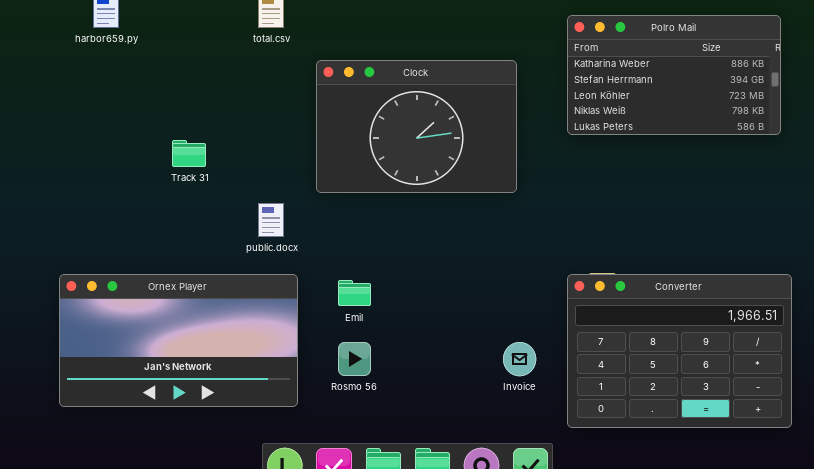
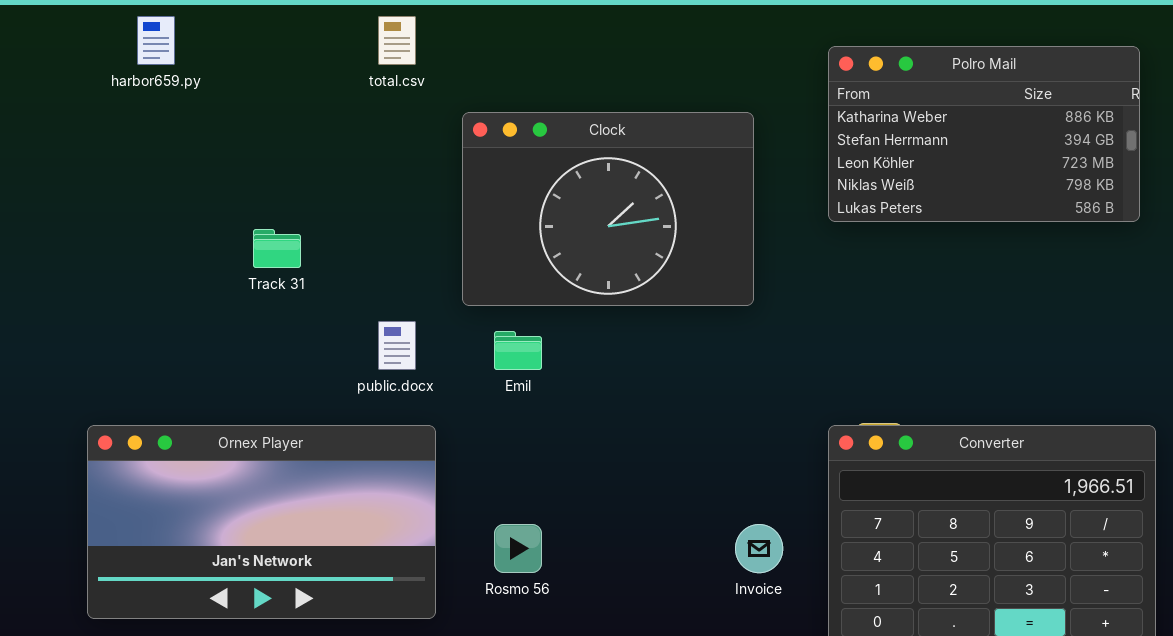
Emil: [338,280,371,306] -> [494,331,542,370], moved

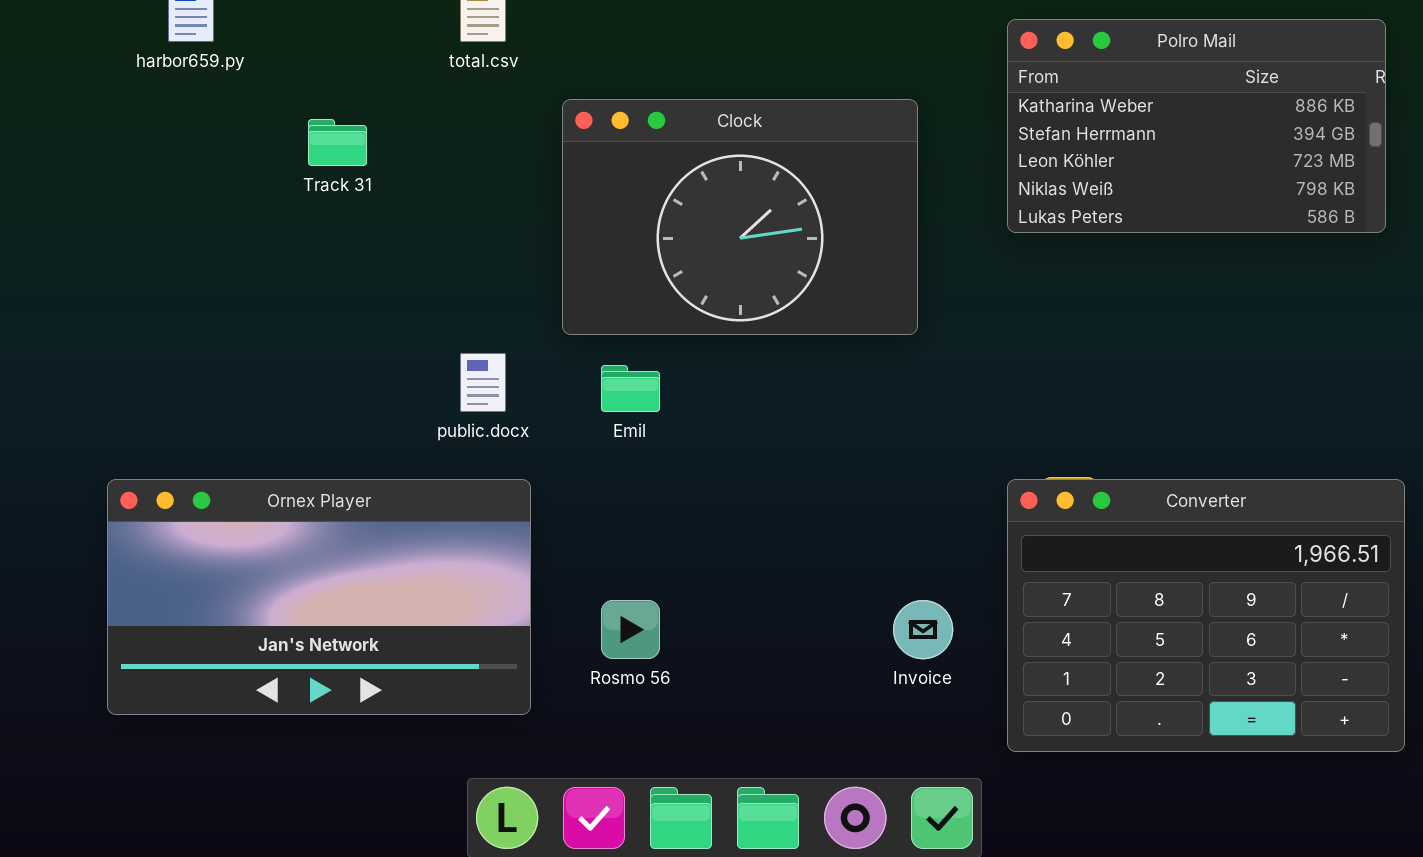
Track 31: [253,229,301,268] -> [308,119,367,166], moved

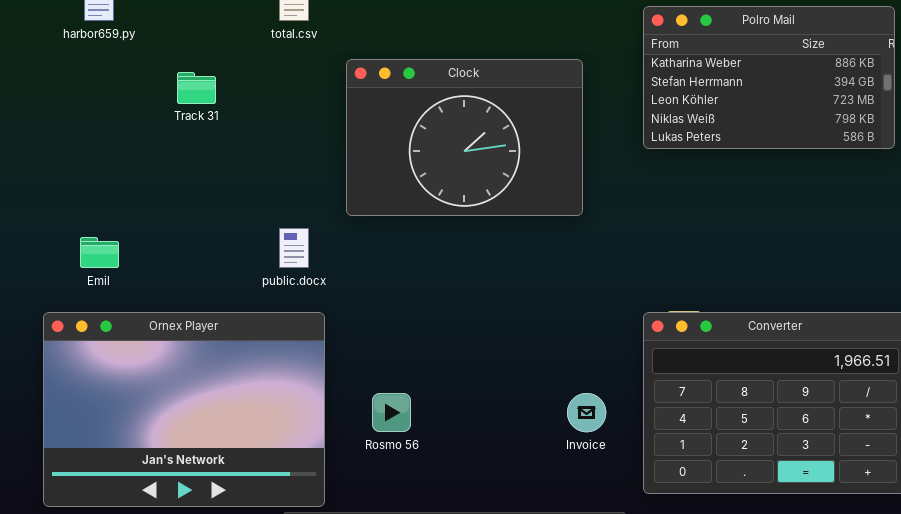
Emil: [601,365,660,412] -> [80,237,119,268], moved
Ornex Player: [107,479,531,715] -> [43,312,325,507], resized

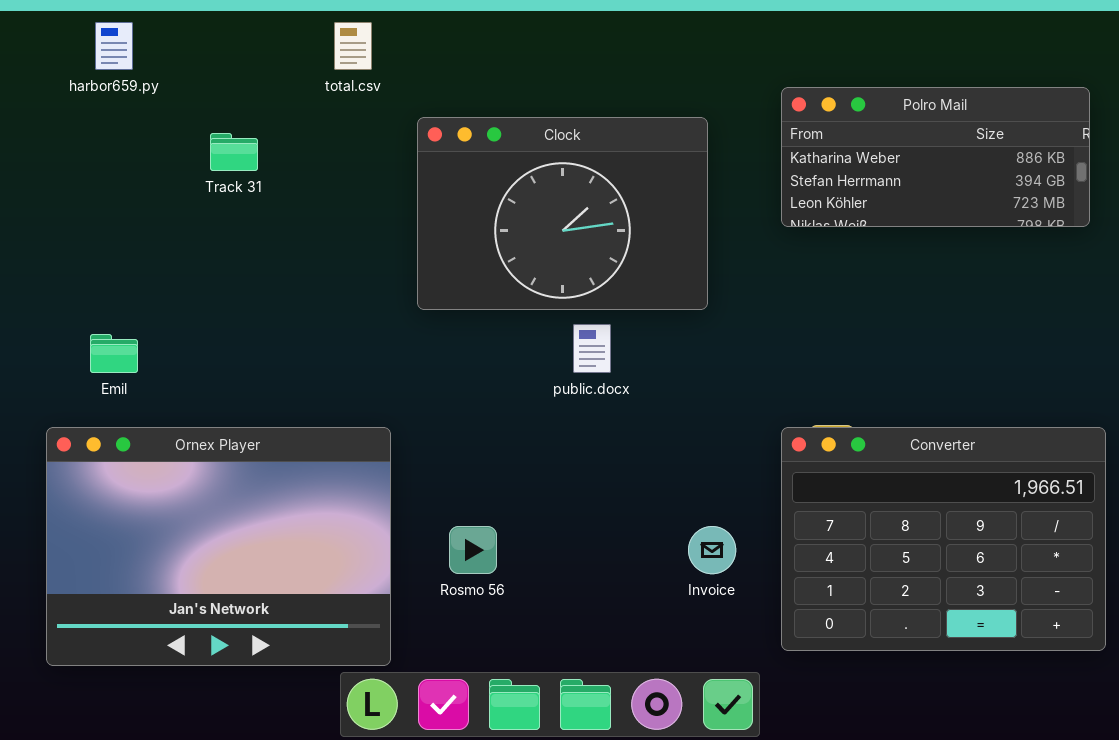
Polro Mail: [643,6,895,149] -> [781,87,1090,227], resized
public.docx: [279,228,309,268] -> [573,324,611,373], moved

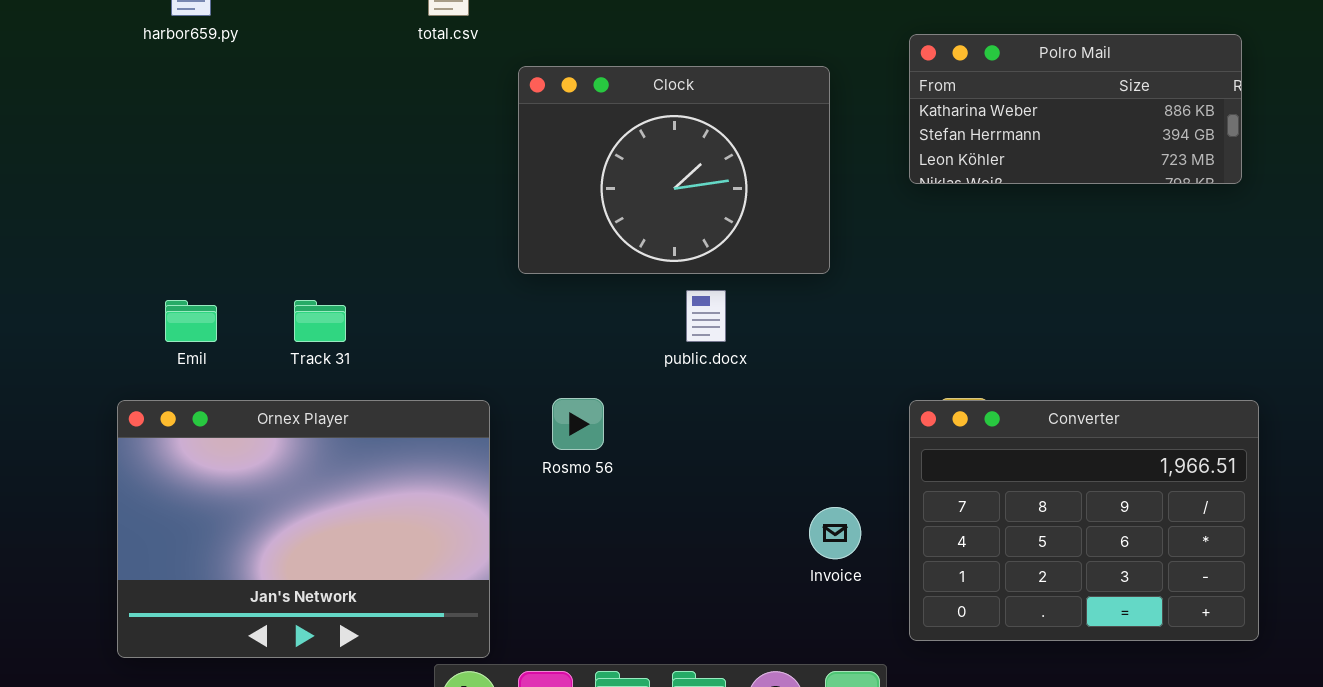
Track 31: [210,133,258,171] -> [294,300,346,342], moved
Rosmo 56: [449,526,497,574] -> [552,398,604,450], moved

